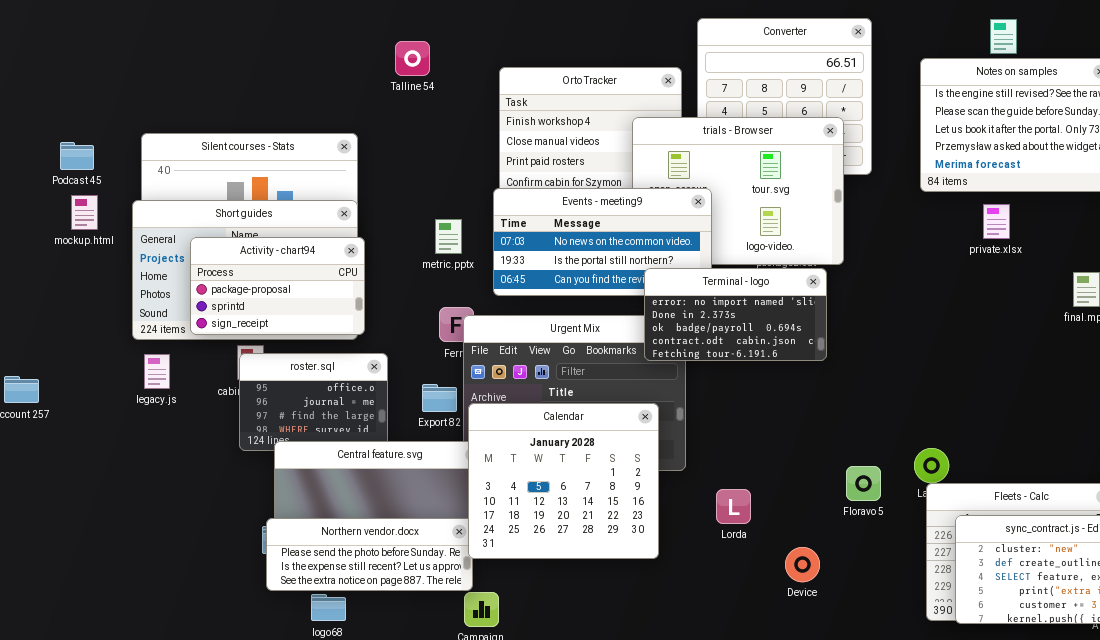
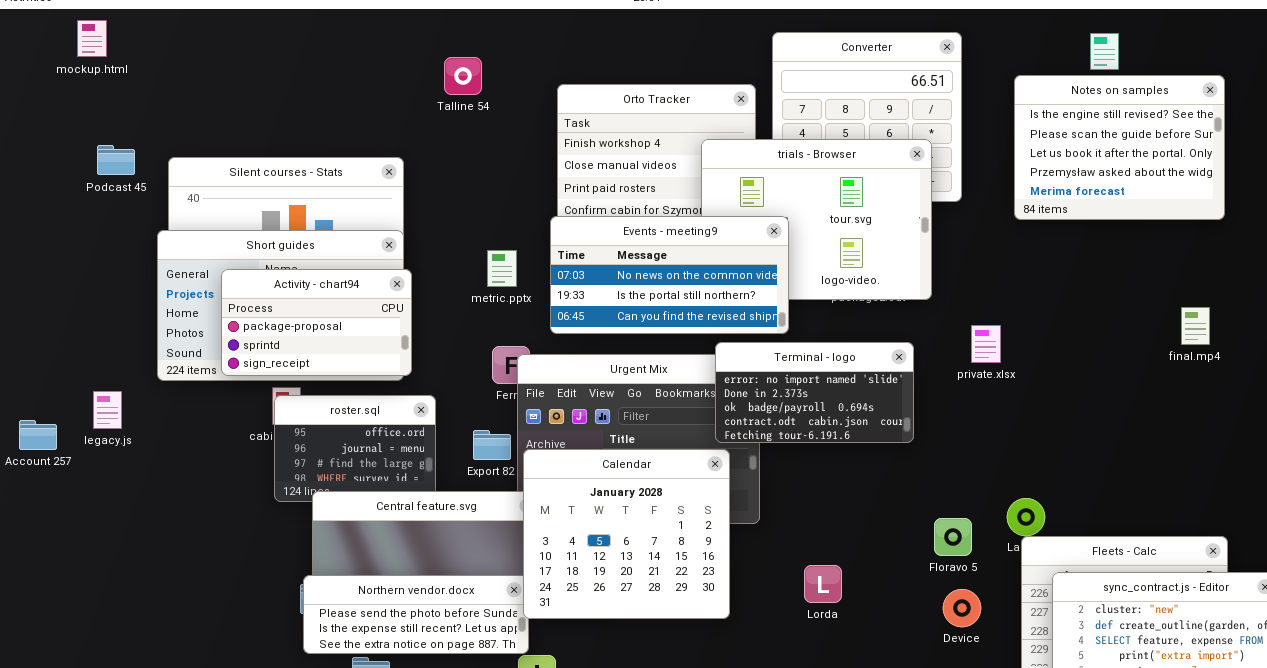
Podcast 45: [60,142,94,170] -> [97,145,135,175], moved
mockup.html: [71,195,98,230] -> [77,20,107,57], moved
private.xlsx: [983,204,1010,239] -> [971,325,1001,363], moved
Terminal - logo: [644,268,827,361] -> [715,342,914,443], moved
legacy.js: [144,354,170,389] -> [93,391,122,429], moved
Lorda: [716,489,751,524] -> [804,565,842,603], moved
Device: [785,547,820,582] -> [943,589,981,627], moved

